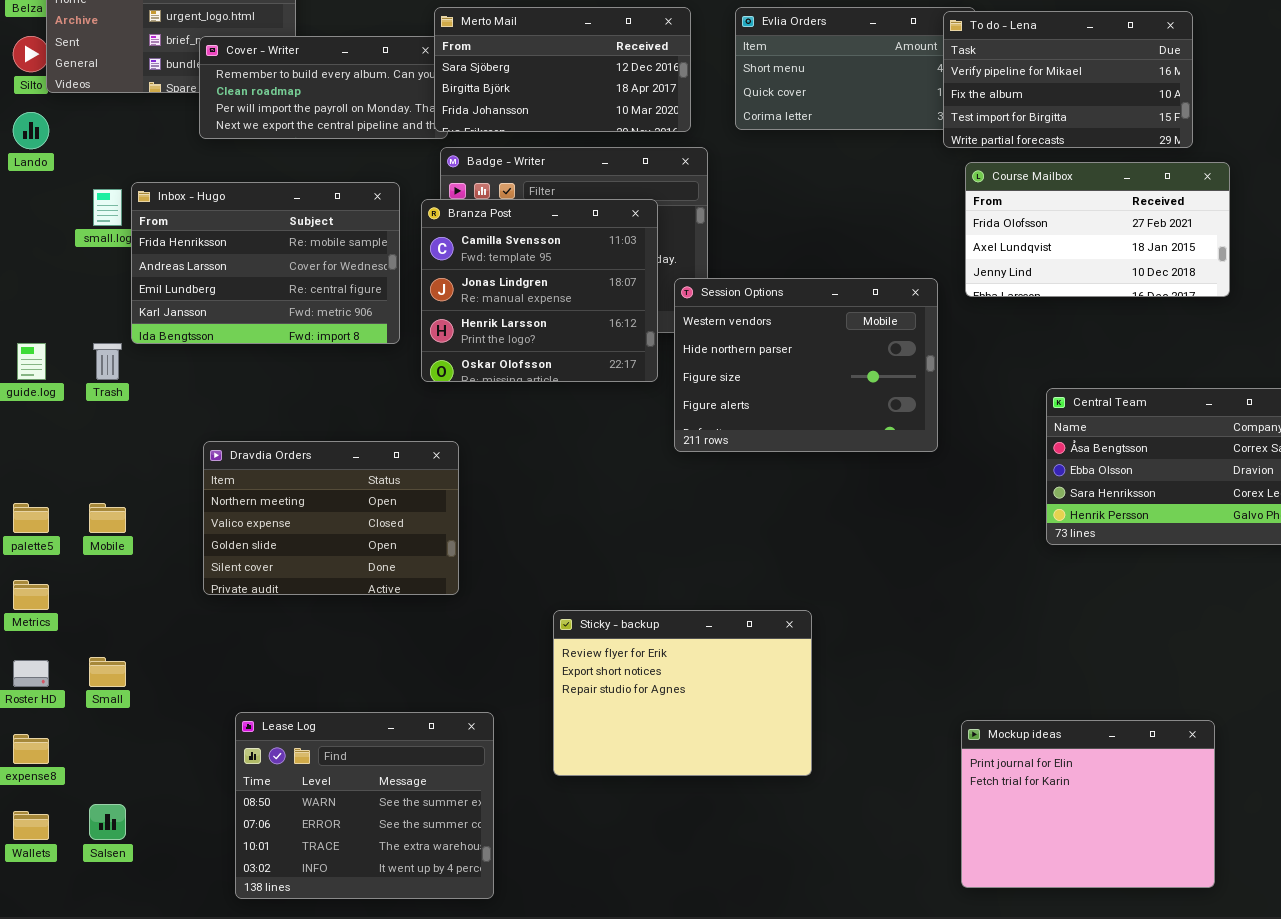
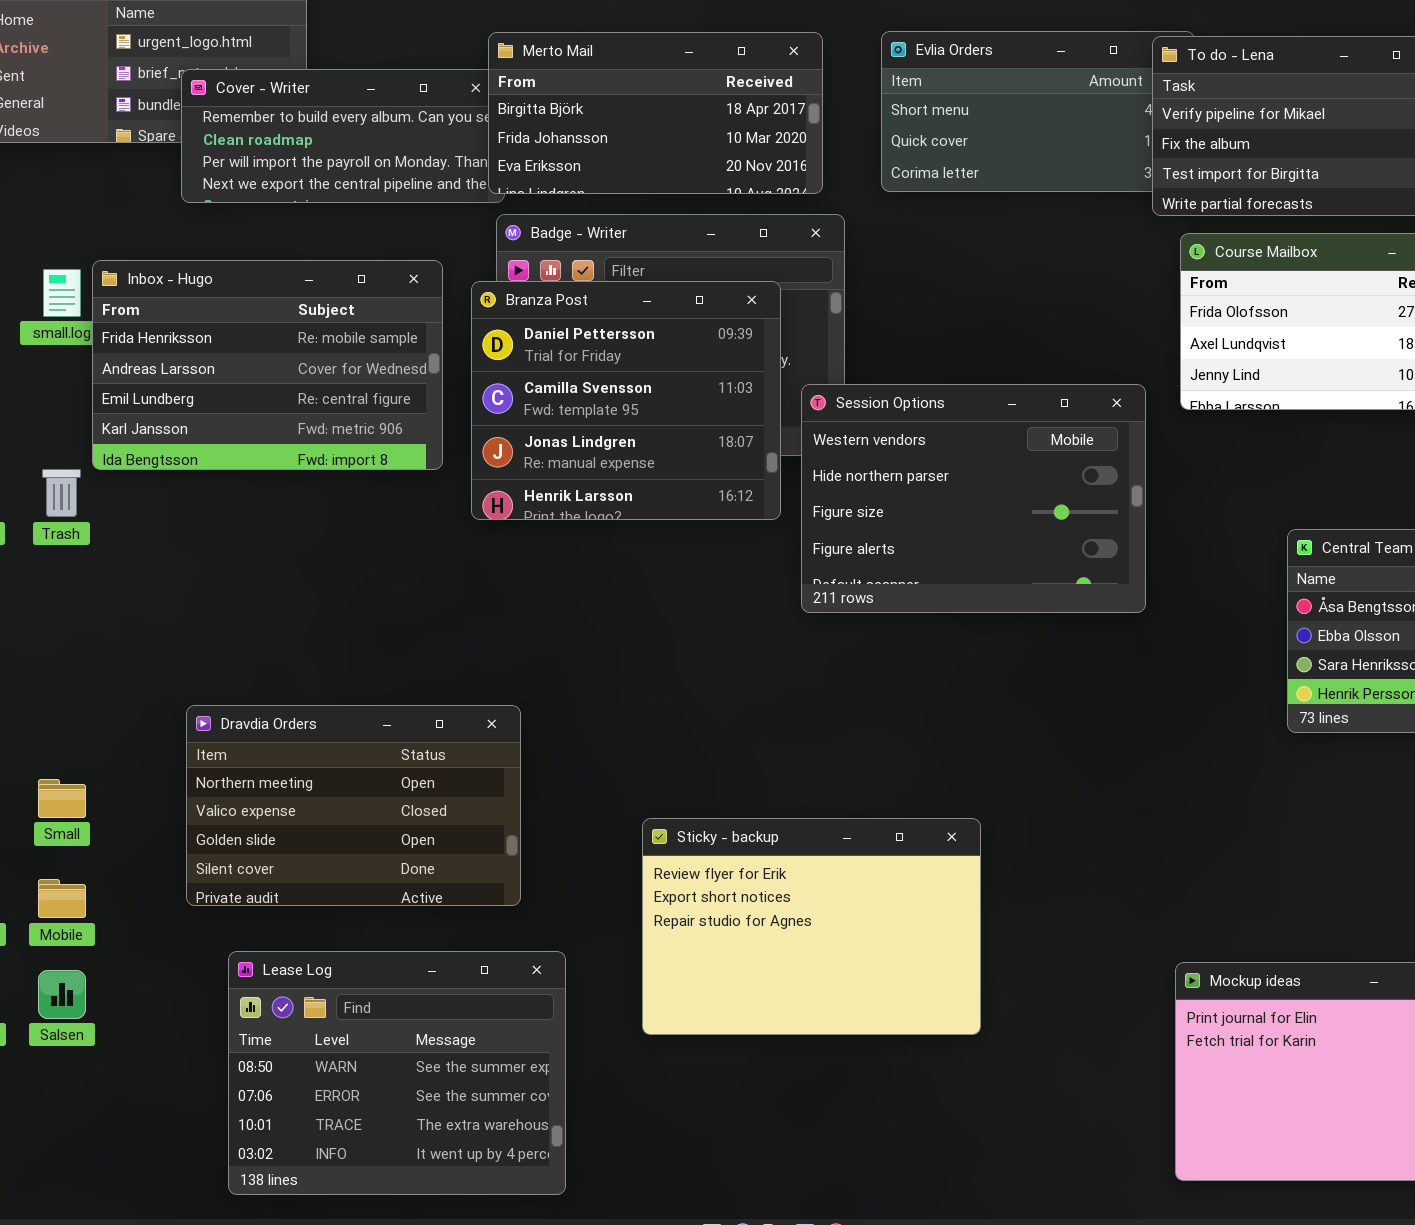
Merto Mail: [434,7,691,132] -> [488,32,823,194], scrolled down 1 row
Branza Post: [421,199,658,382] -> [471,281,781,520], scrolled up 1 row
Dravdia Orders: [203,441,459,595] -> [186,705,521,906], moved
Mobile: [89,503,126,533] -> [38,879,86,918], moved
Small: [89,657,126,687] -> [38,779,86,818], moved
Salsen: [89,804,126,840] -> [38,970,86,1019], moved

